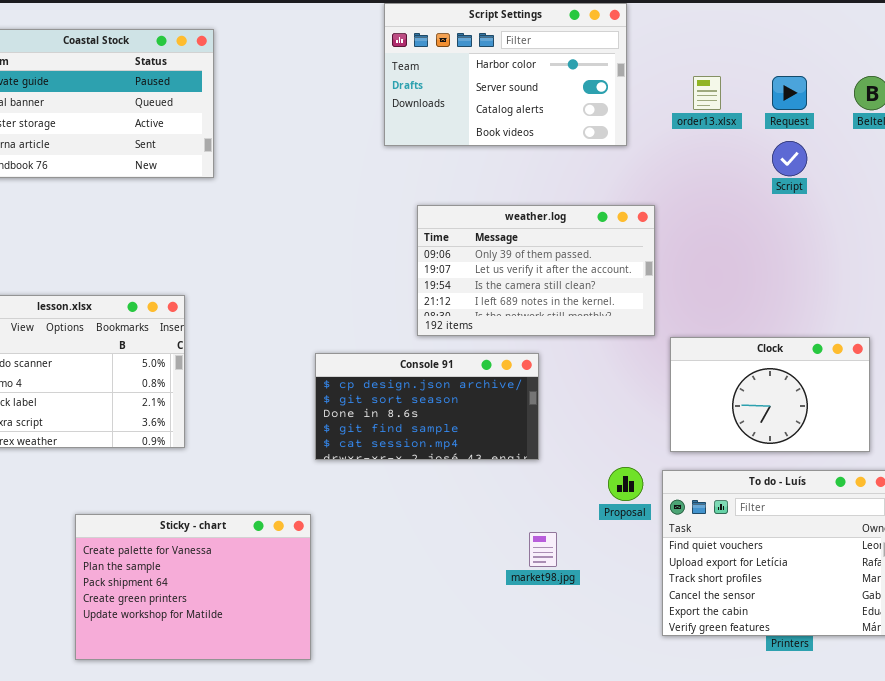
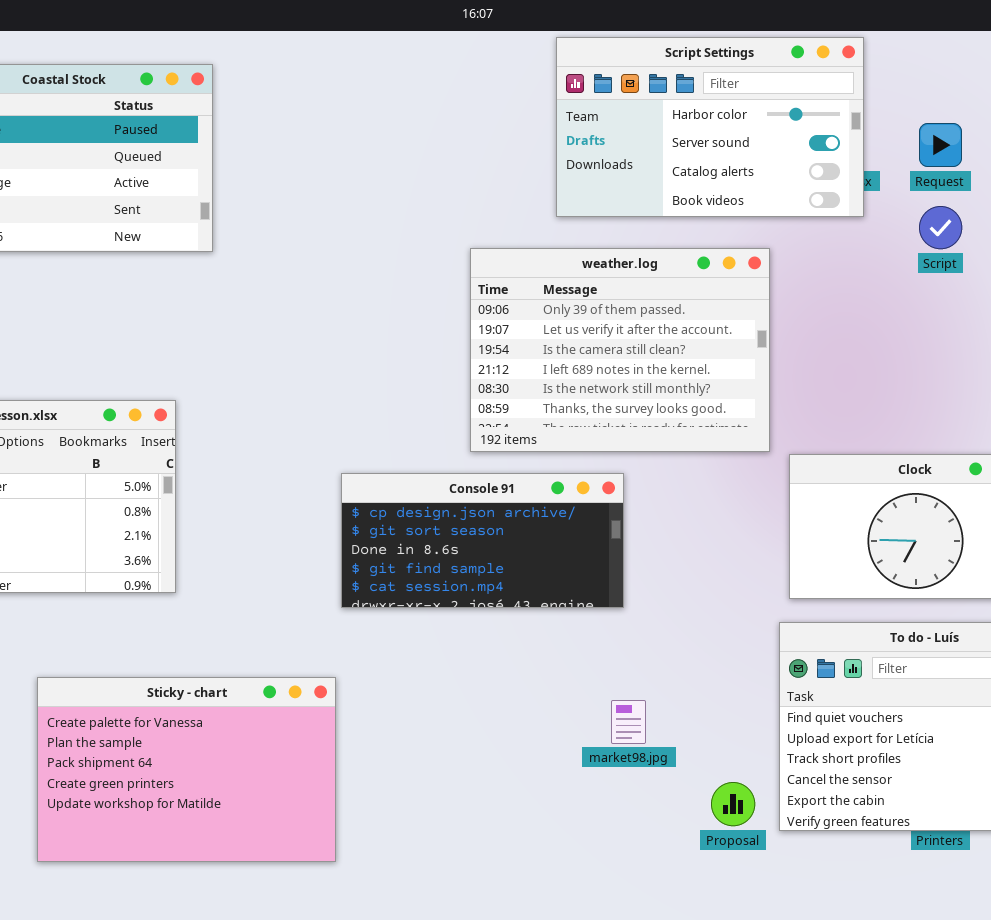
Script Settings: [384,3,627,146] -> [556,37,864,217], moved
weather.log: [417,205,655,336] -> [470,248,770,452], resized
Proposal: [608,467,643,501] -> [711,782,755,826], moved

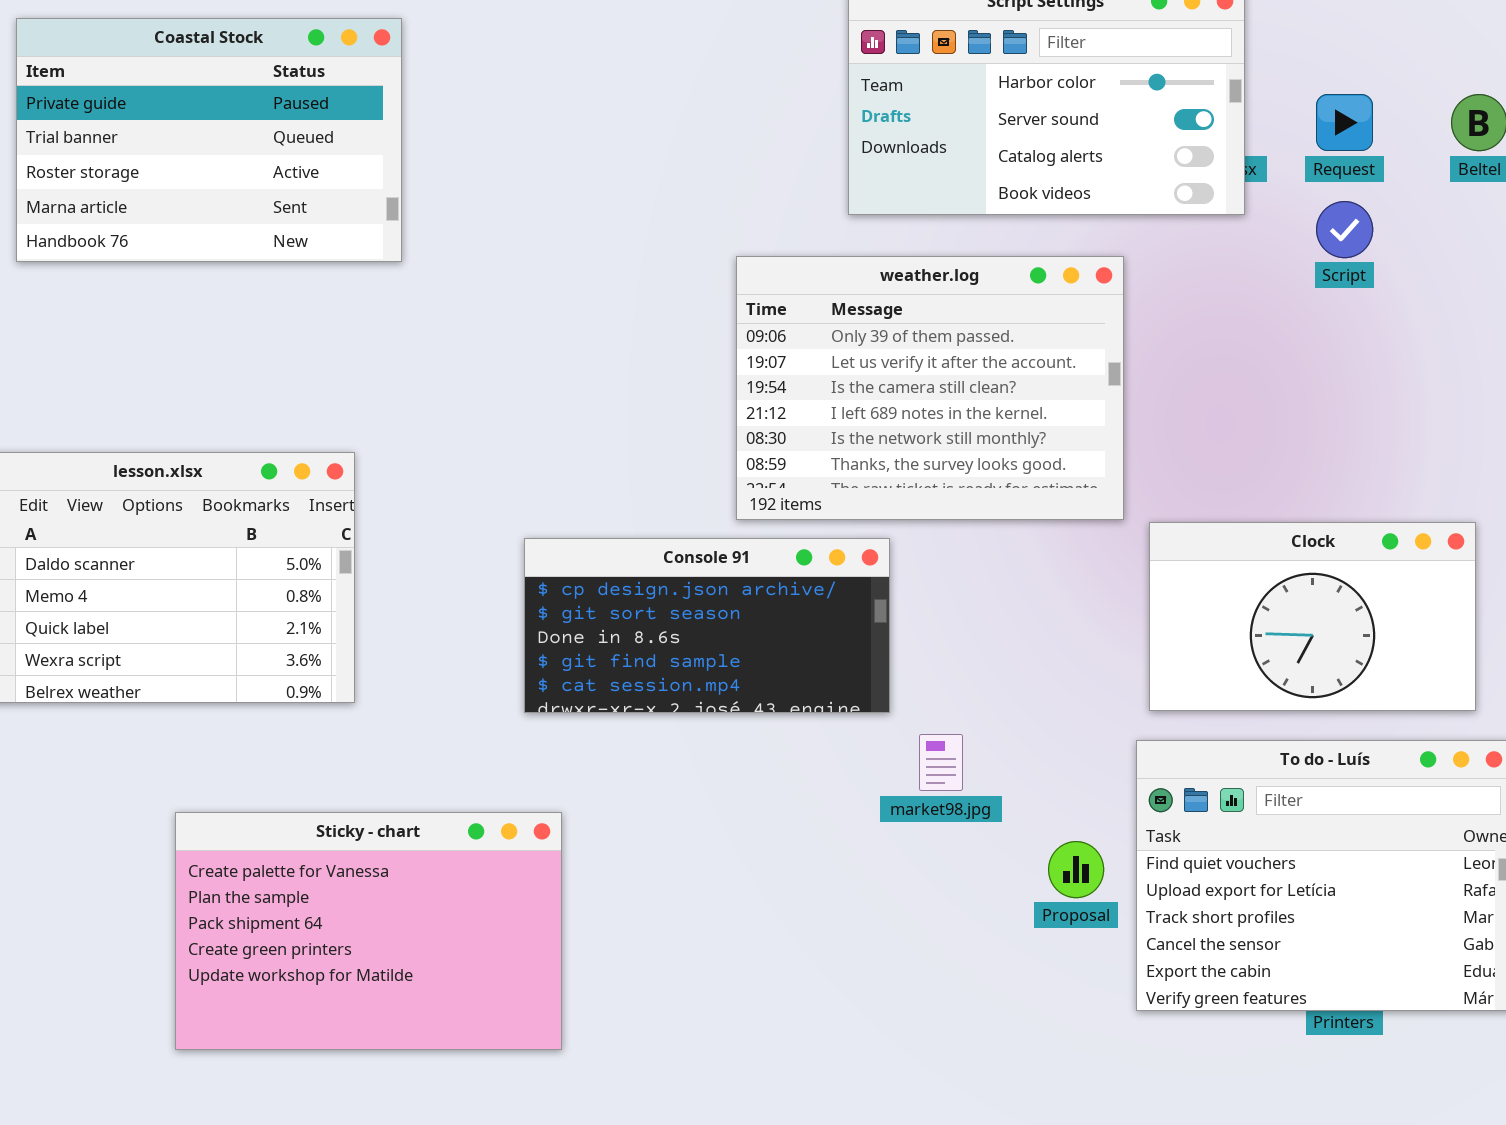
Console 91: [341,473,624,608] -> [524,538,890,713], moved
market98.jpg: [611,700,646,744] -> [919,734,963,791], moved
Proposal: [711,782,755,826] -> [1048,841,1104,898], moved

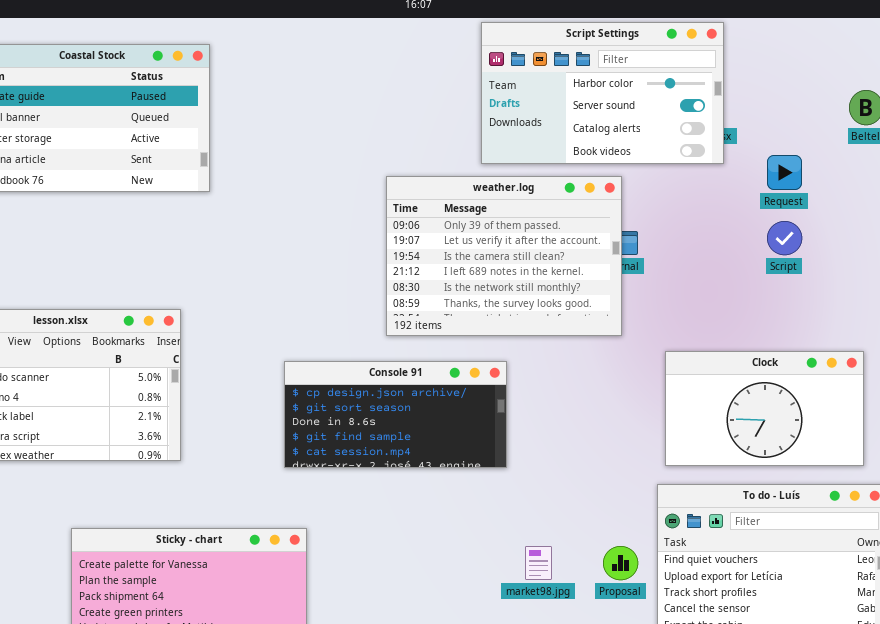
Request: [1316,94,1373,151] -> [767,155,802,190], moved
Script: [1316,201,1373,258] -> [767,221,802,255], moved
weather.log: [736,256,1124,520] -> [386,176,622,336], moved
market98.jpg: [919,734,963,791] -> [525,546,552,580], moved

